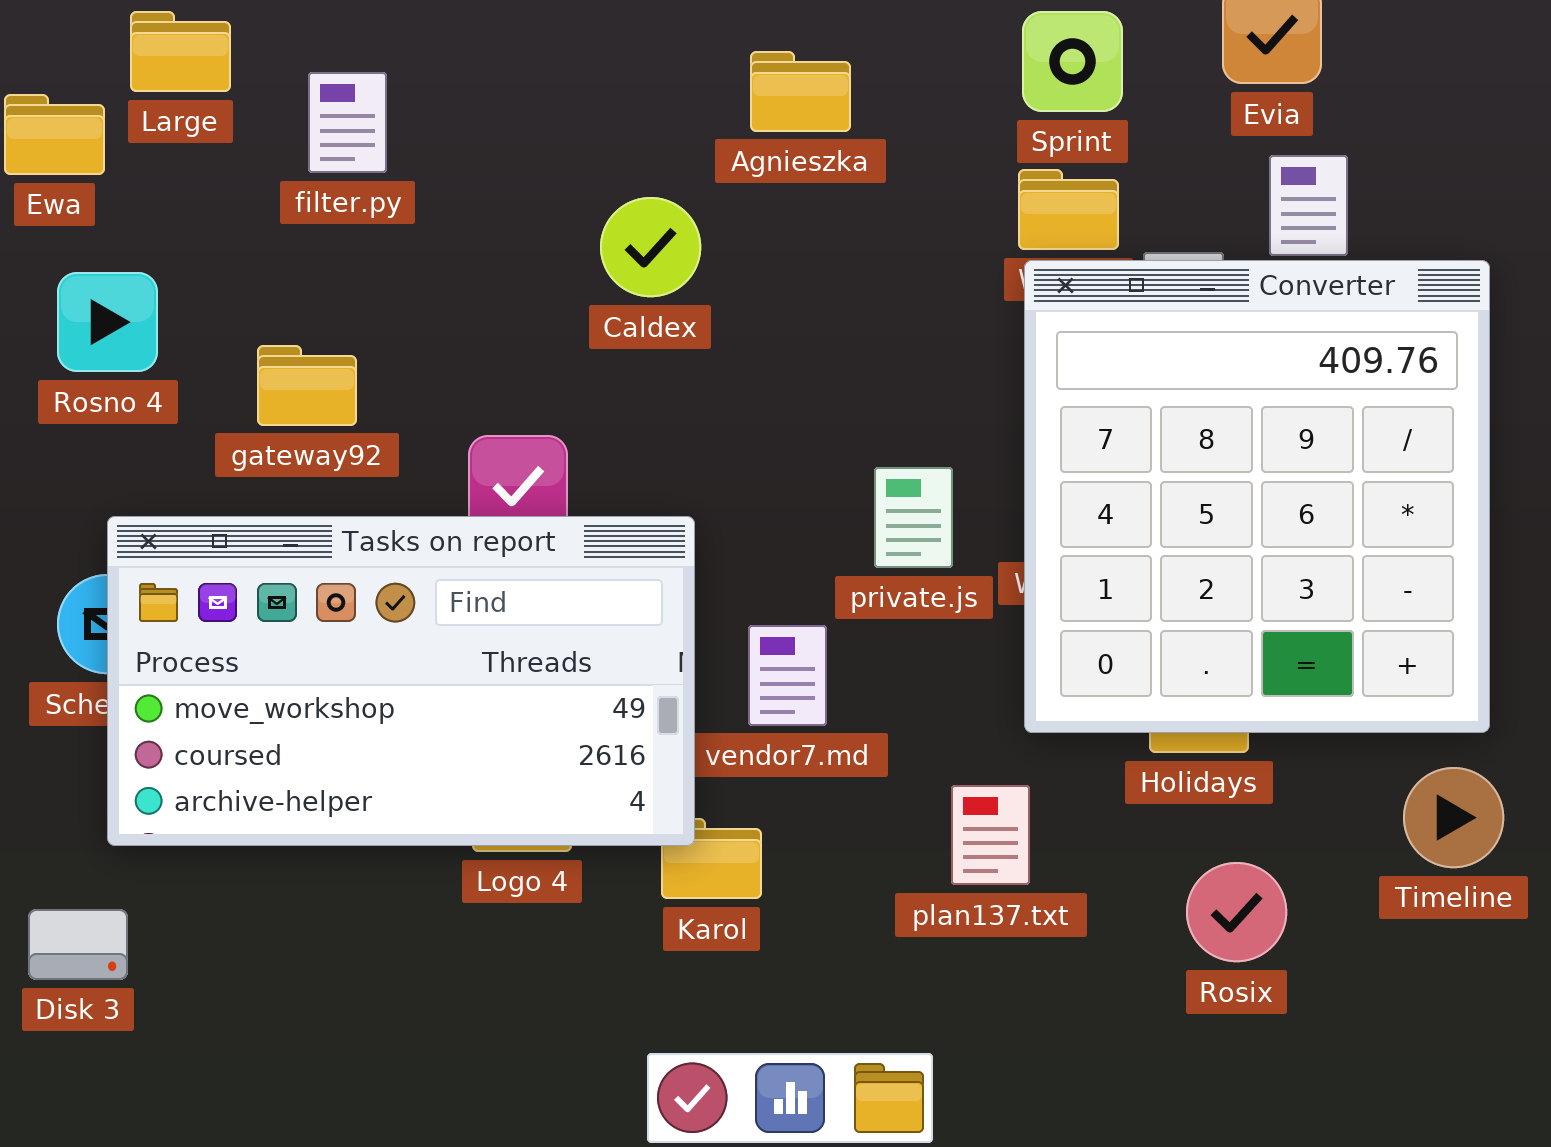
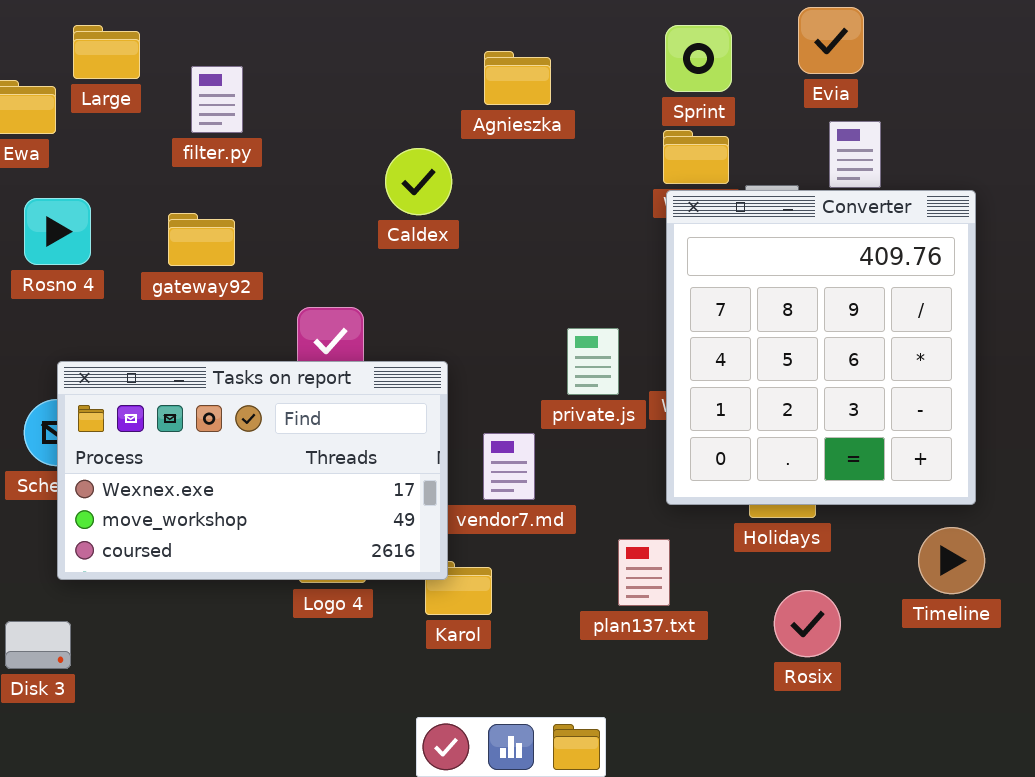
gateway92: [257,345,357,426] -> [168,213,235,266], moved
Tasks on report: [107,516,695,846] -> [57,361,448,580], scrolled up 1 row

